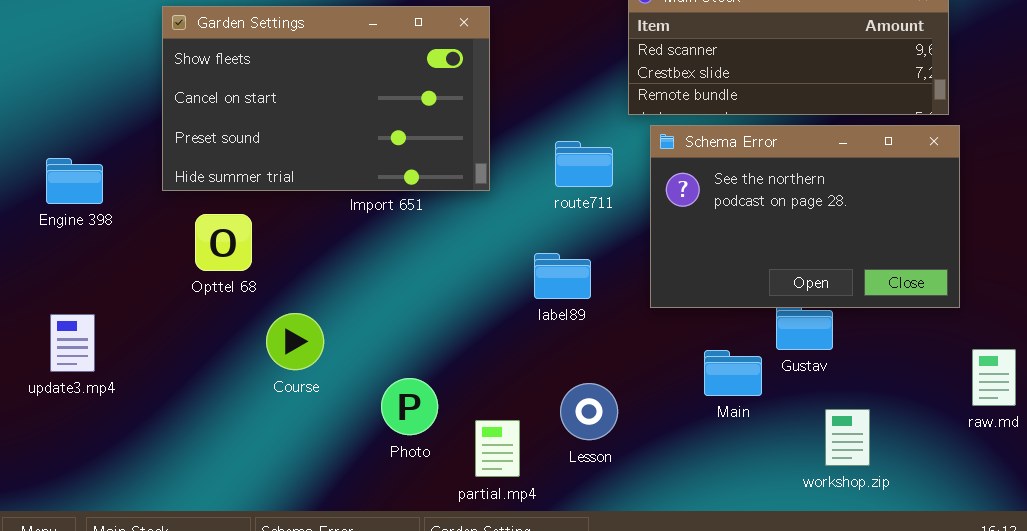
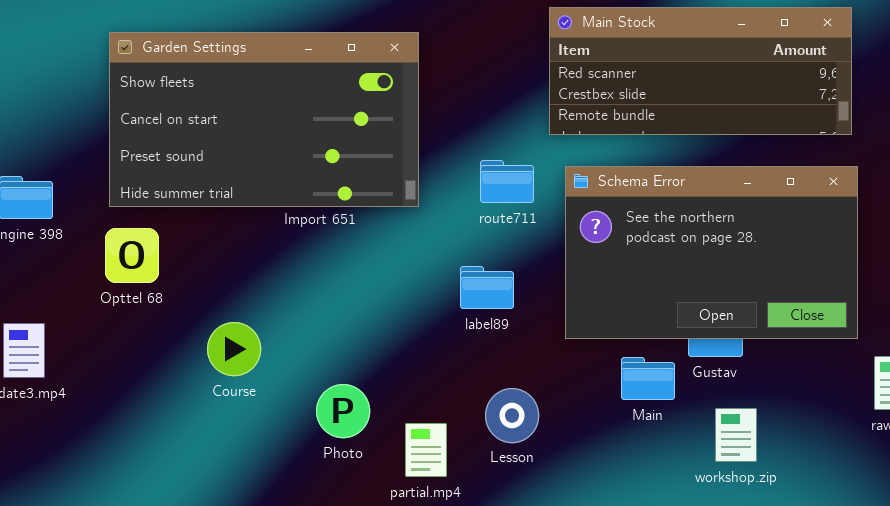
Schema Error: [650,125,960,308] -> [565,166,858,339], moved
Opttel 68: [195,214,252,271] -> [105,228,159,283], moved
workshop.zip: [825,409,870,466] -> [715,408,757,462], moved

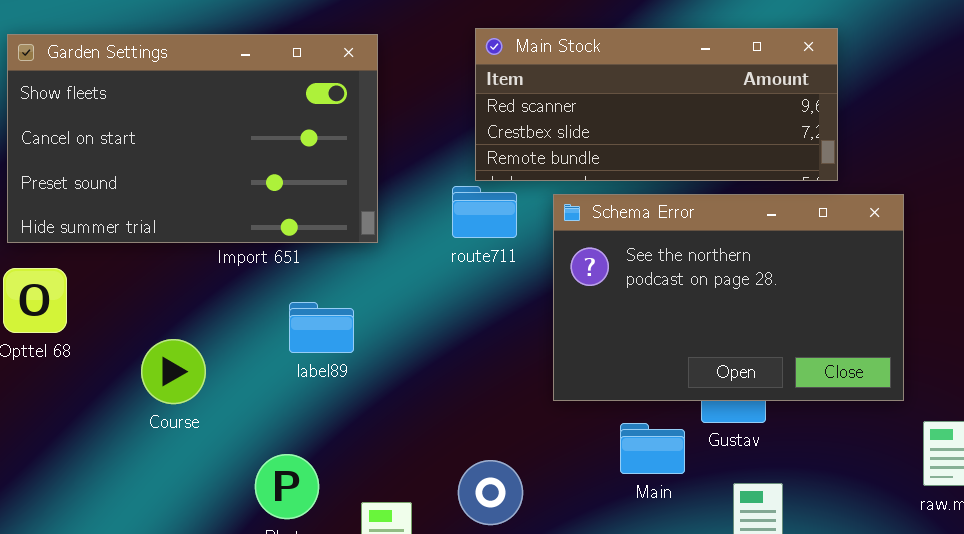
Main Stock: [549,7,852,135] -> [475,28,838,181], moved
label89: [460,266,514,309] -> [289,302,354,353], moved
Course: [207,322,261,376] -> [141,339,206,404], moved

